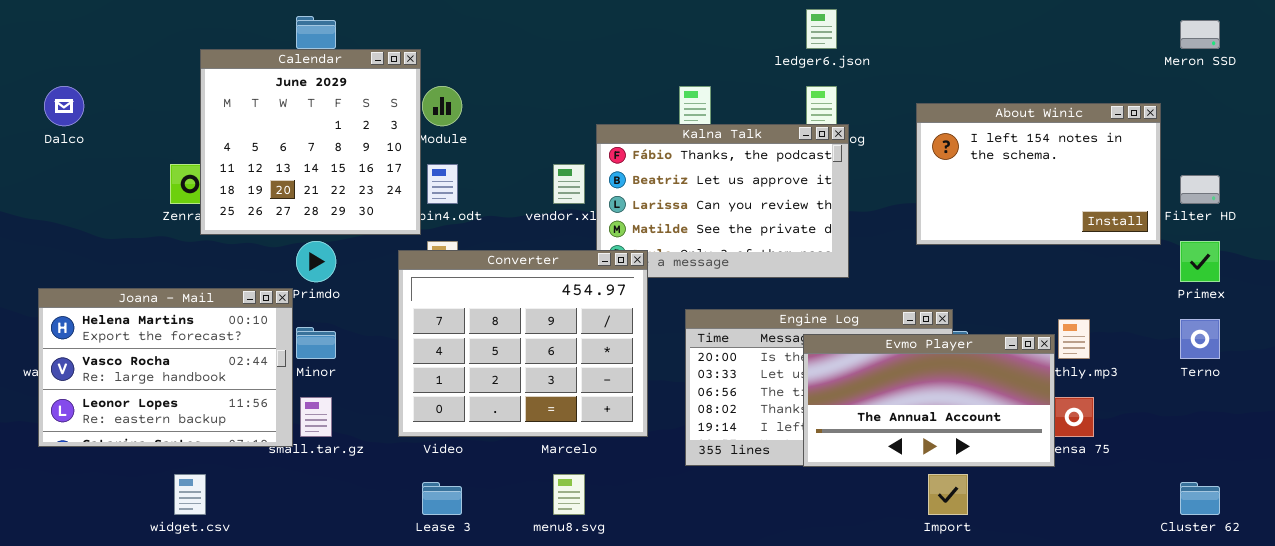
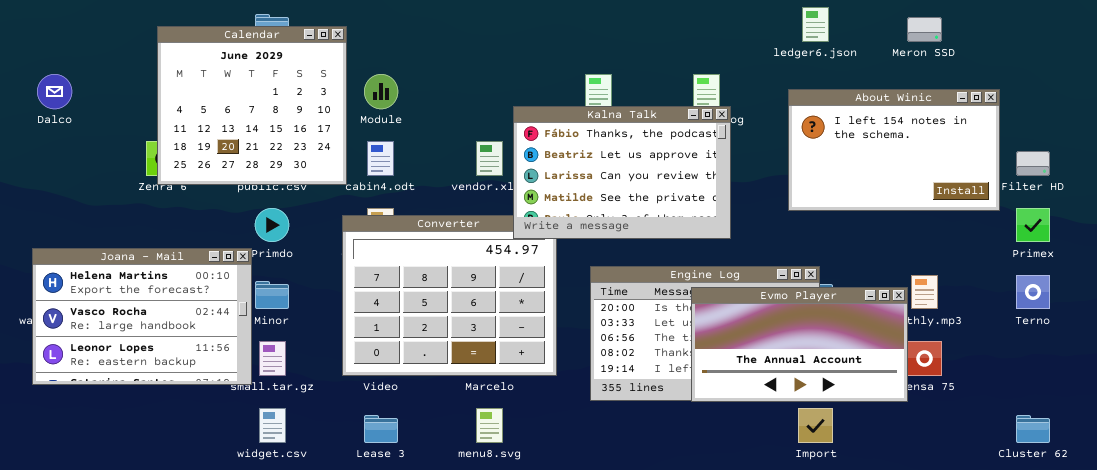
ledger6.json: [806,9,837,49] -> [802,7,829,42], moved
Meron SSD: [1180,20,1220,49] -> [907,17,942,42], moved
Calendar: [200,49,421,235] -> [157,26,347,185], moved
Kalna Talk: [596,124,849,278] -> [513,106,731,239], raised
widget.csv: [174,474,206,515] -> [259,408,286,443], moved

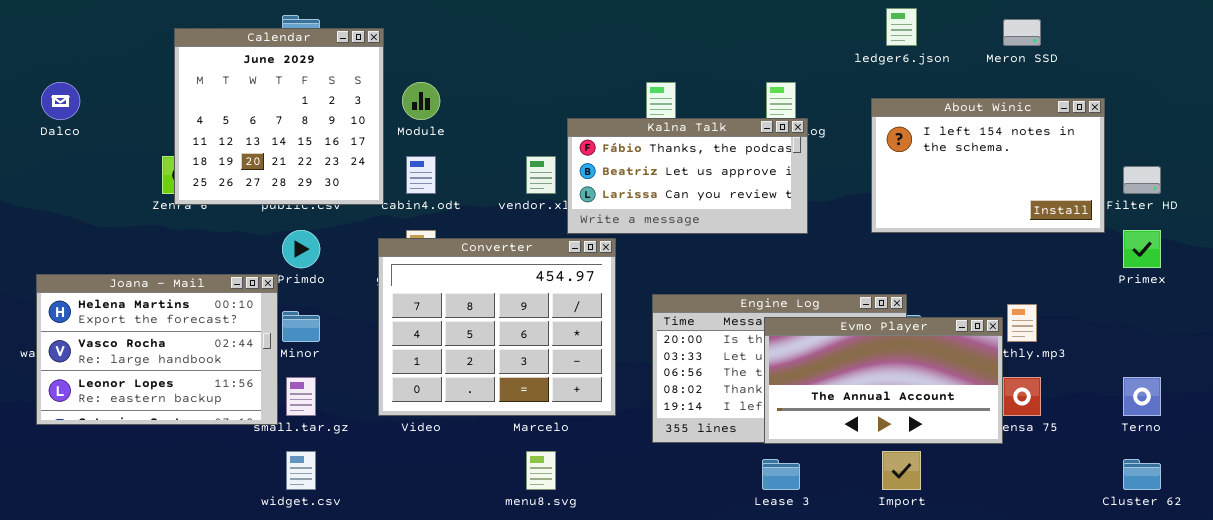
Kalna Talk: [513,106,731,239] -> [567,118,808,234], resized
Terno: [1016,275,1050,309] -> [1123,377,1161,416], moved
Lease 3: [364,415,398,443] -> [762,459,800,490], moved

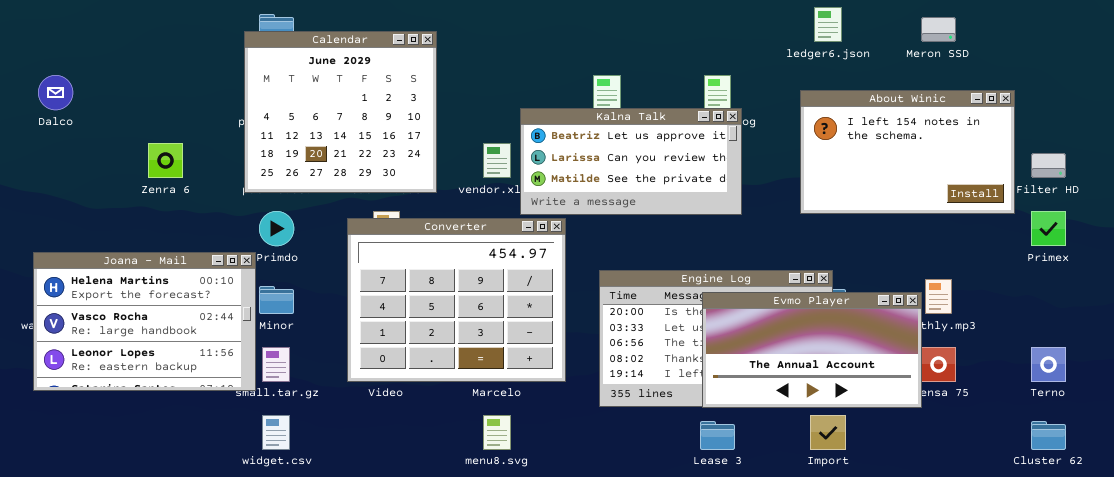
Calendar: [174,28,384,205] -> [244,31,437,193], moved
Kalna Talk: [567,118,808,234] -> [520,108,742,215], scrolled down 1 row

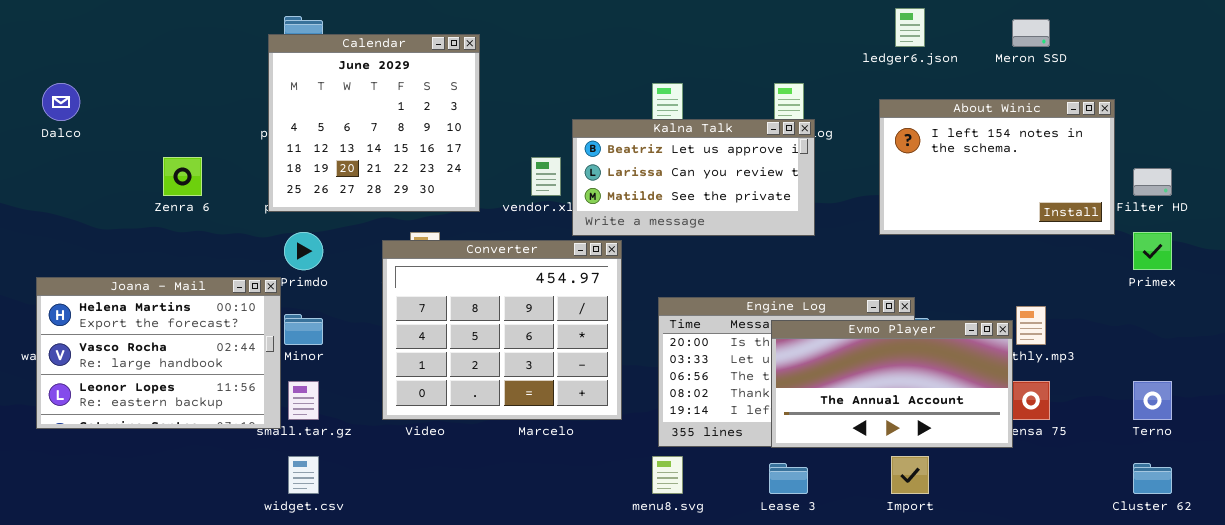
menu8.svg: [483,415,511,450] -> [652,456,683,494], moved

